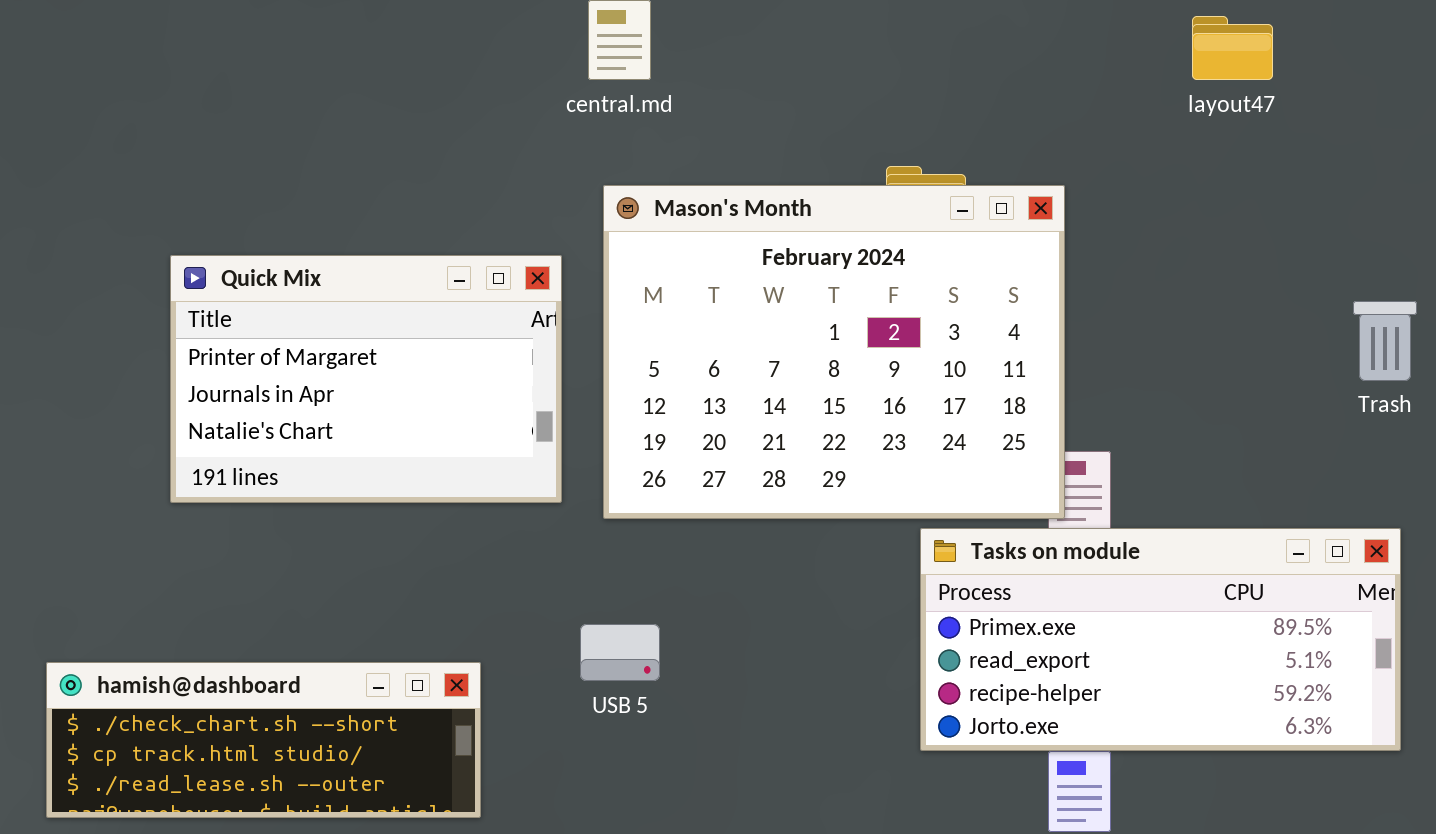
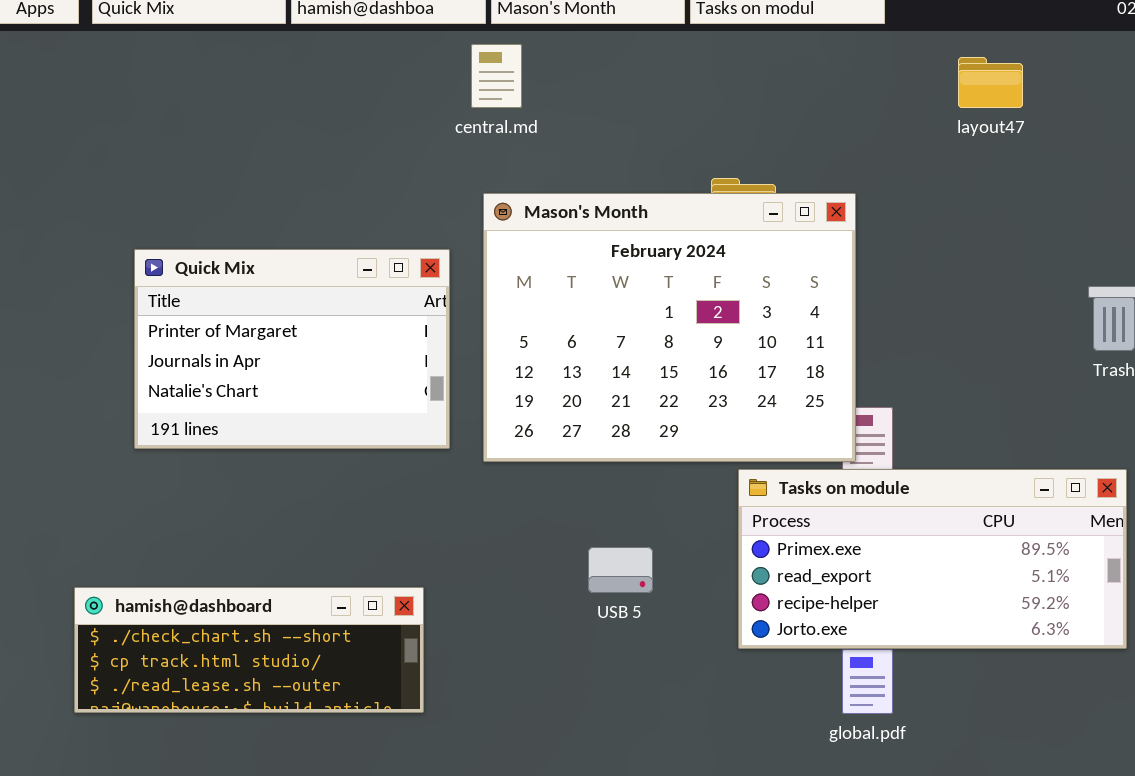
USB 5: [580,624,660,681] -> [588,547,653,593], moved
hamish@dashboard: [46,662,481,818] -> [74,587,424,713], moved

